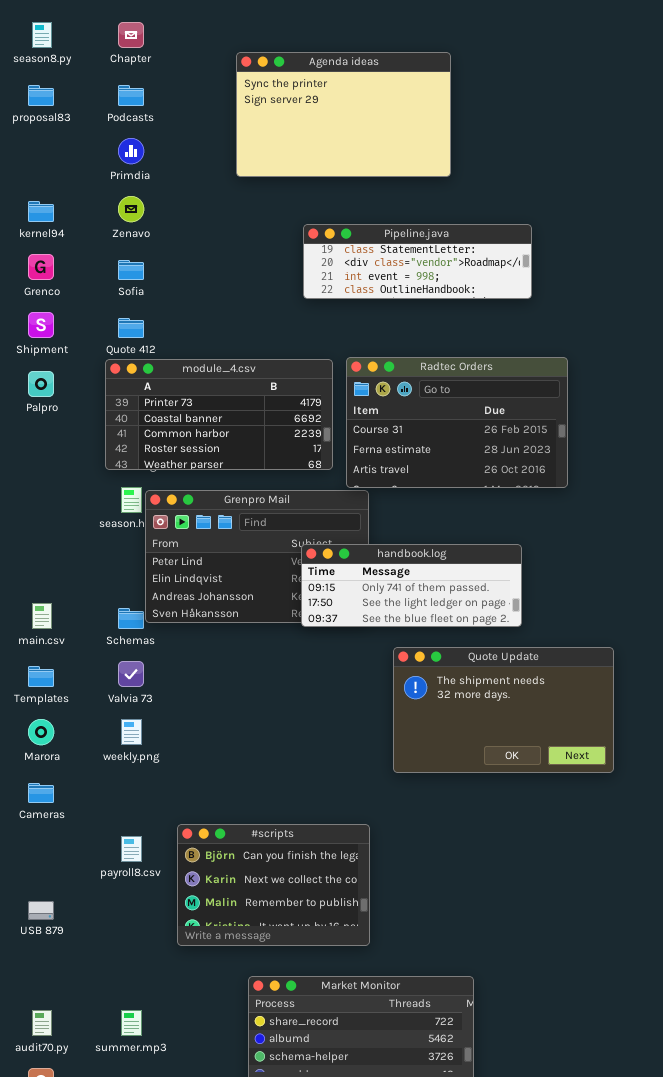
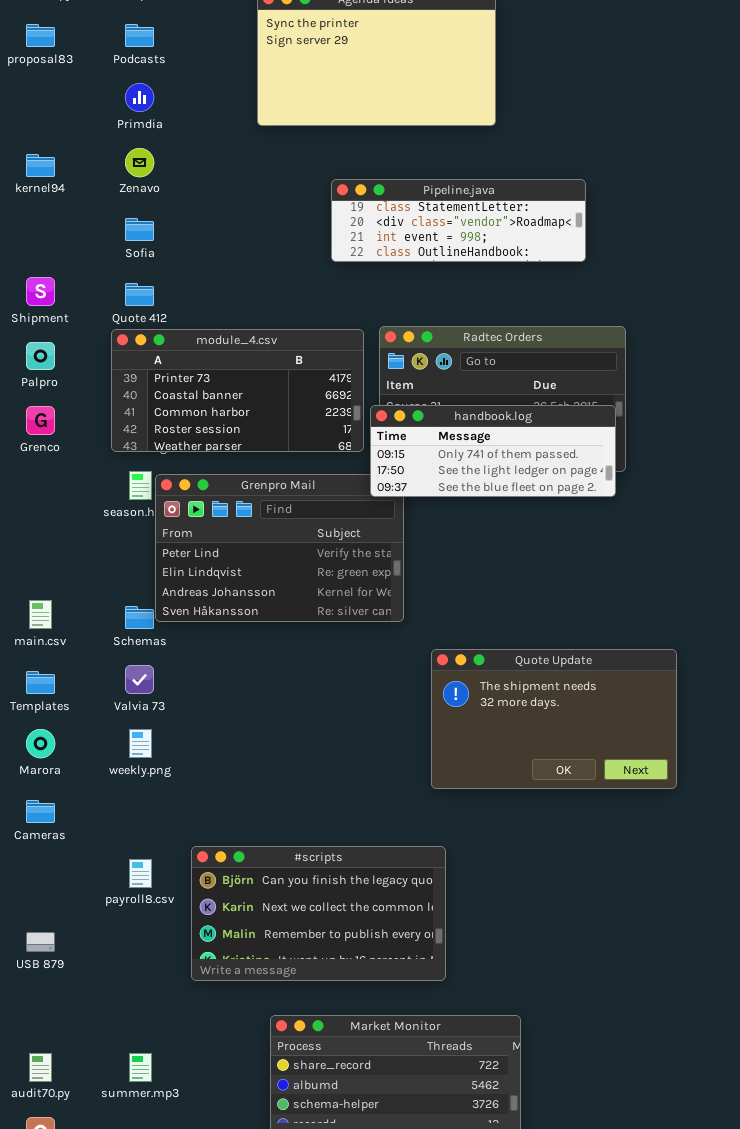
Grenco: [28,254,54,280] -> [26,406,55,435], moved
handbook.log: [301,544,522,627] -> [370,405,616,497], moved
#scripts: [177,824,370,946] -> [191,846,446,981], resized

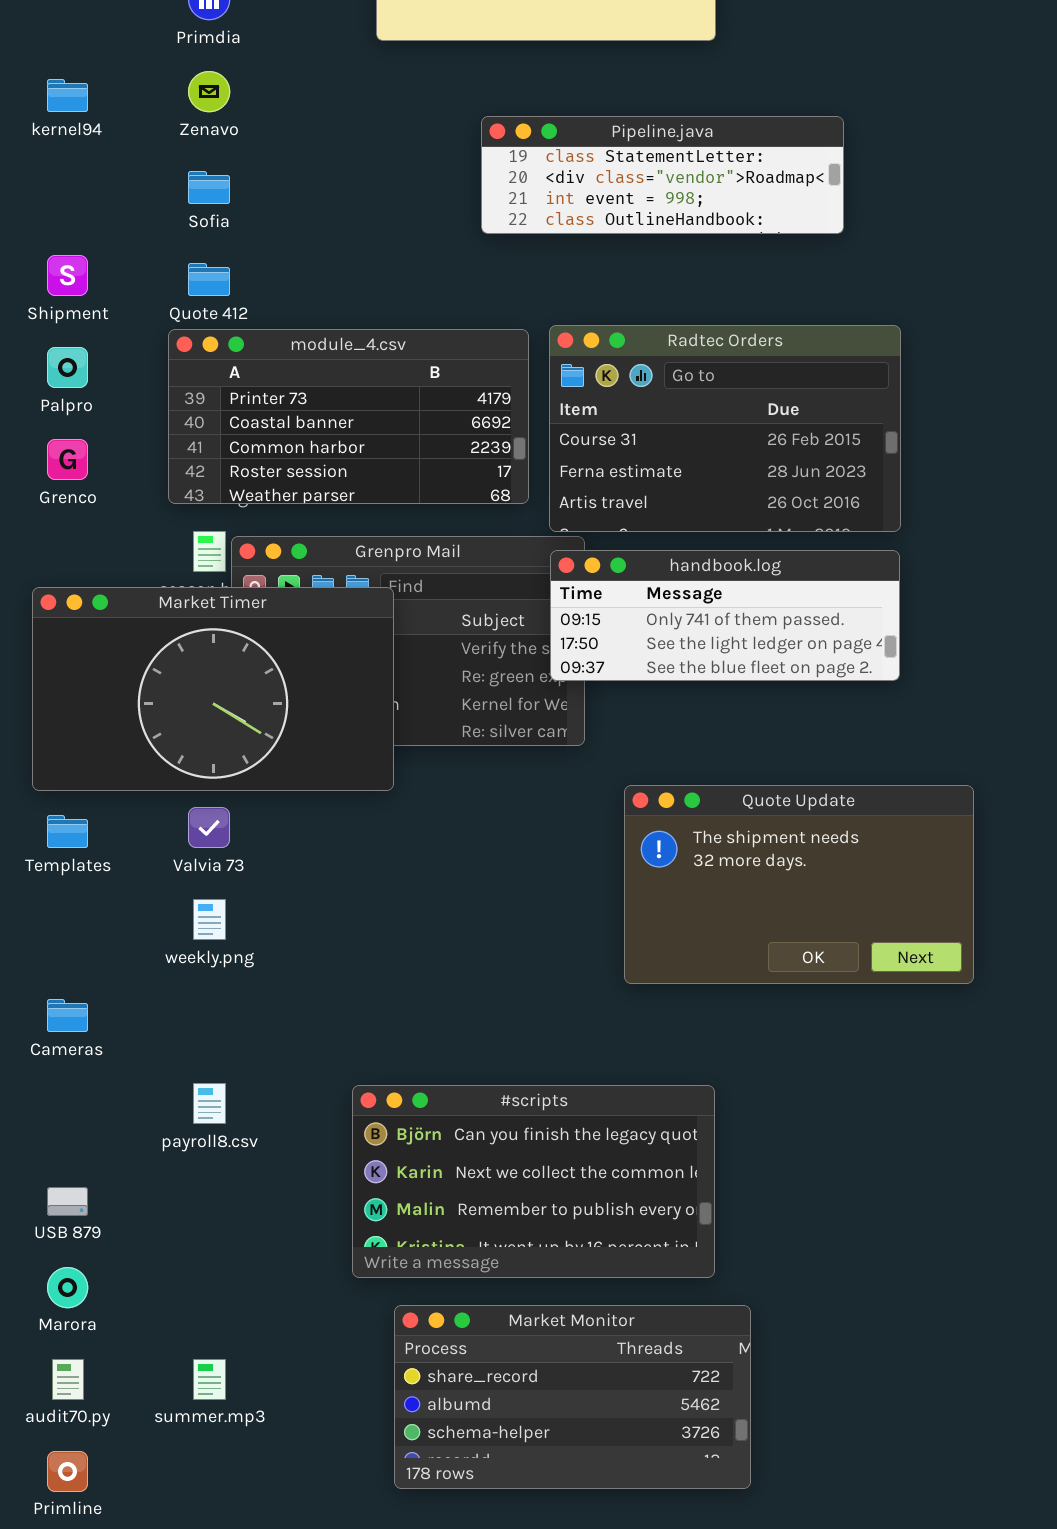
handbook.log: [370,405,616,497] -> [550,550,900,681], moved
Market Timer: none -> [32,587,394,791], opened
Marora: [26,729,55,758] -> [47,1267,88,1308], moved
#scripts: [191,846,446,981] -> [352,1085,715,1278], moved

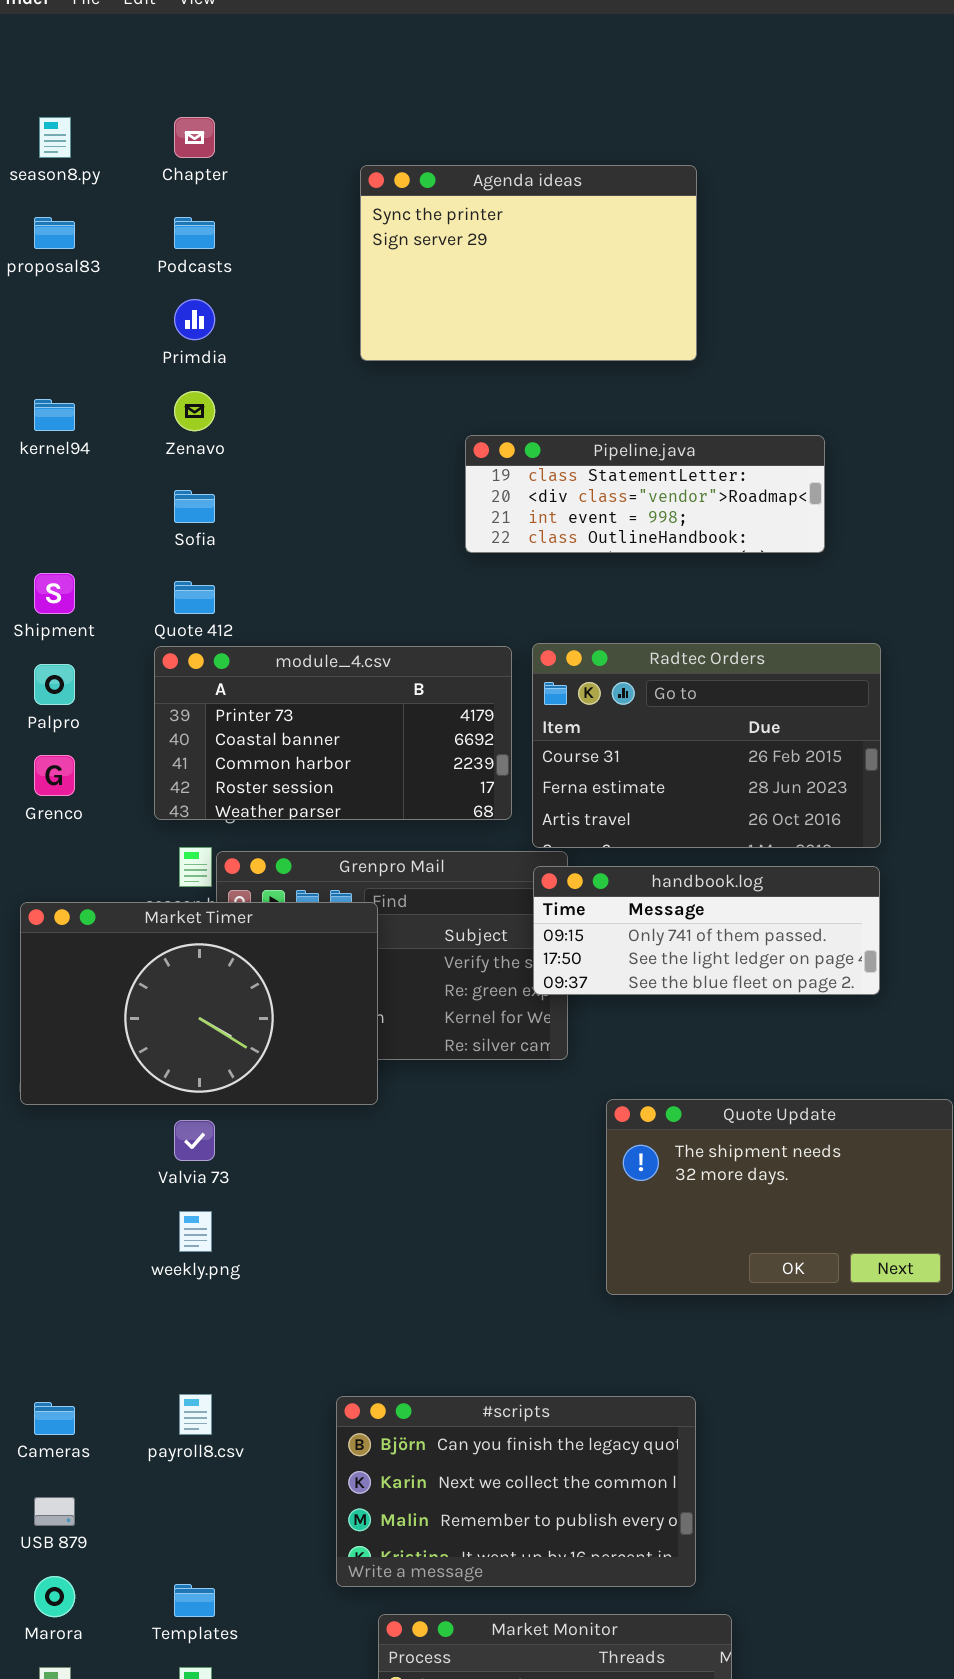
Templates: [47,815,88,848] -> [174,1584,215,1617], moved
Cameras: [47,999,88,1032] -> [34,1402,75,1435], moved

